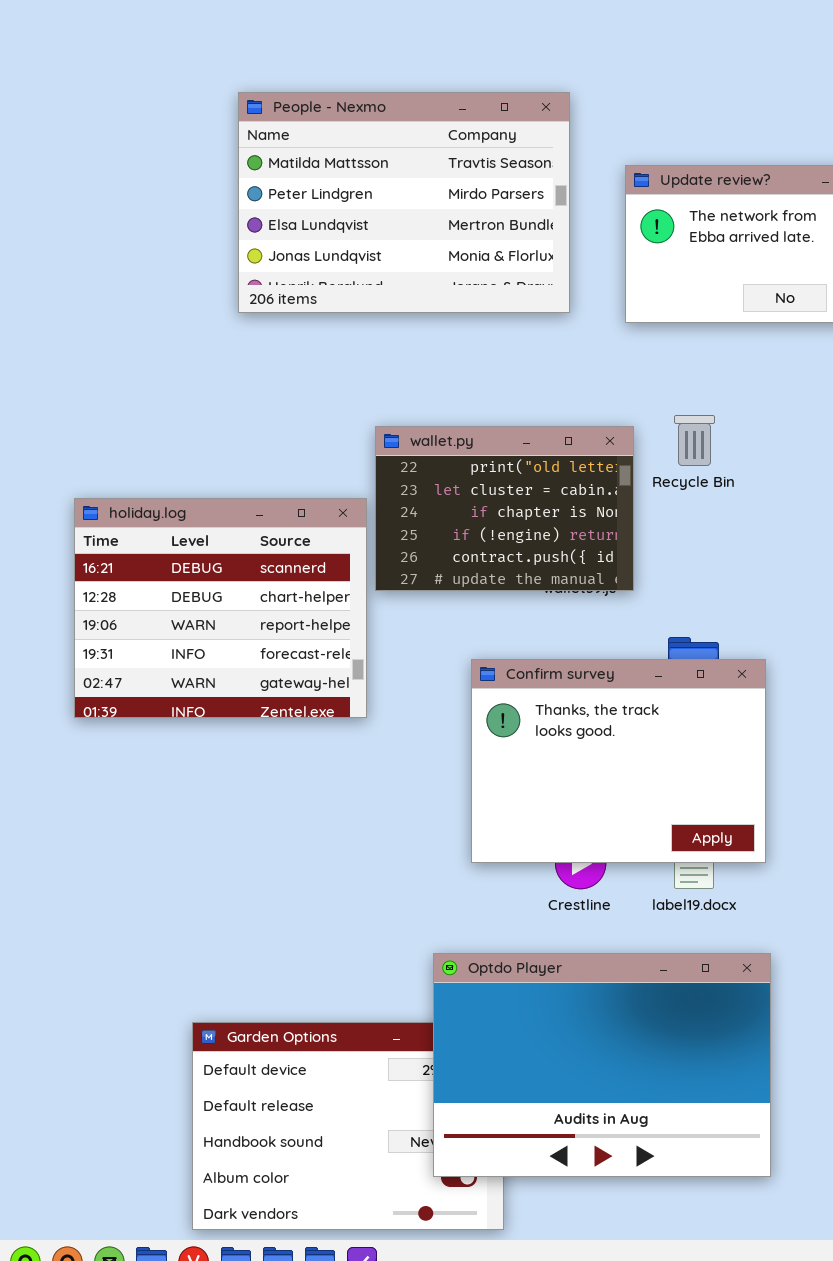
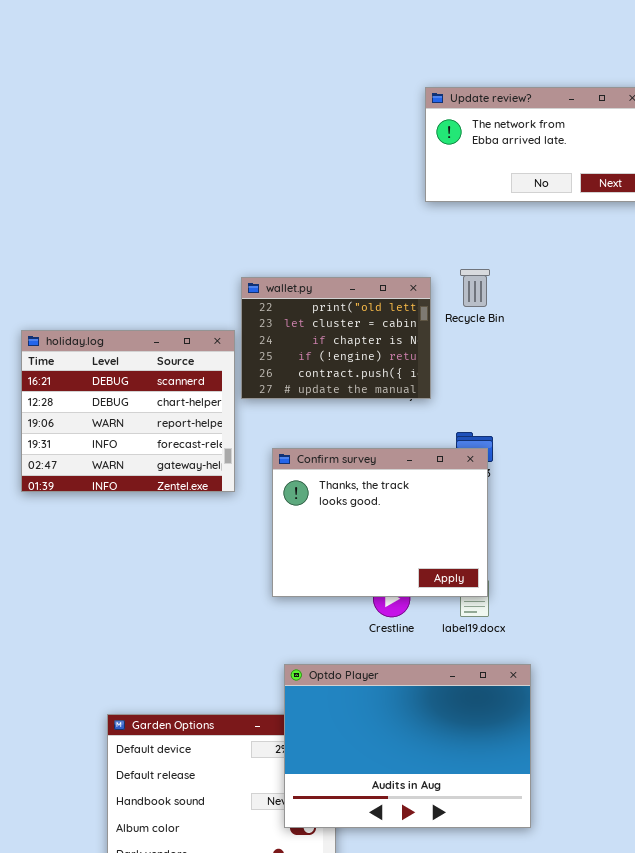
People - Nexmo: [238,92,570,313] -> none, closed
Confirm survey: [471,659,766,863] -> [272,448,488,597], moved

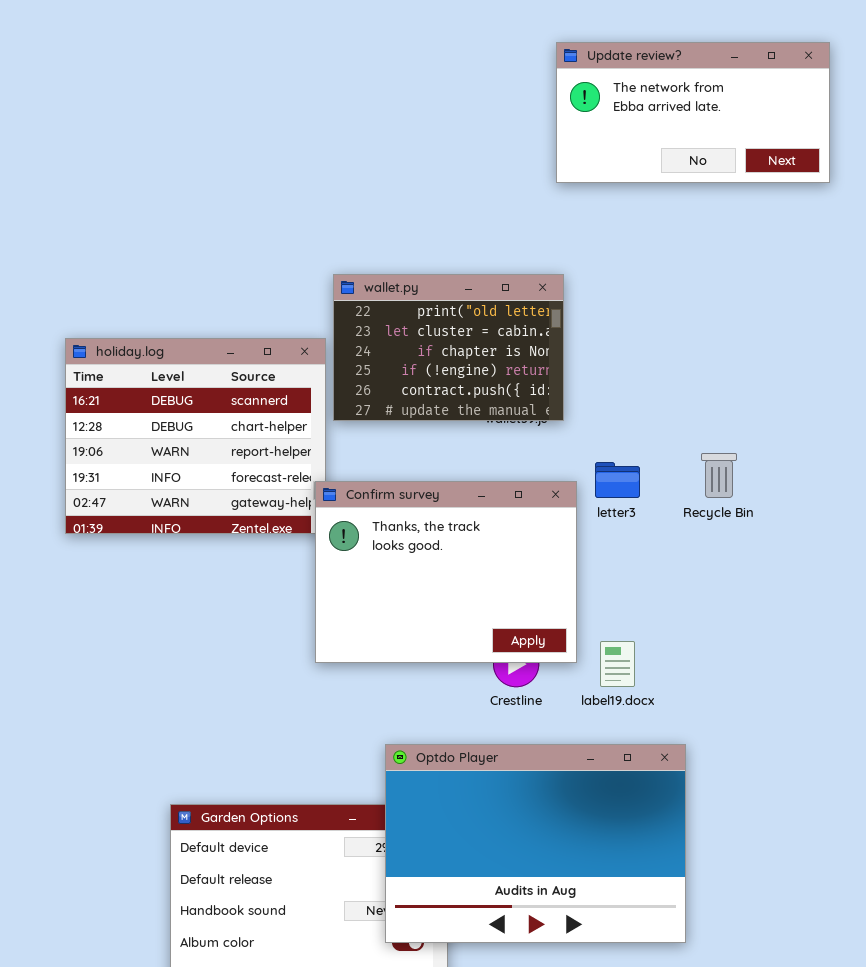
Recycle Bin: [460,269,490,307] -> [701,453,737,498], moved
Confirm survey: [272,448,488,597] -> [315,481,577,663], moved

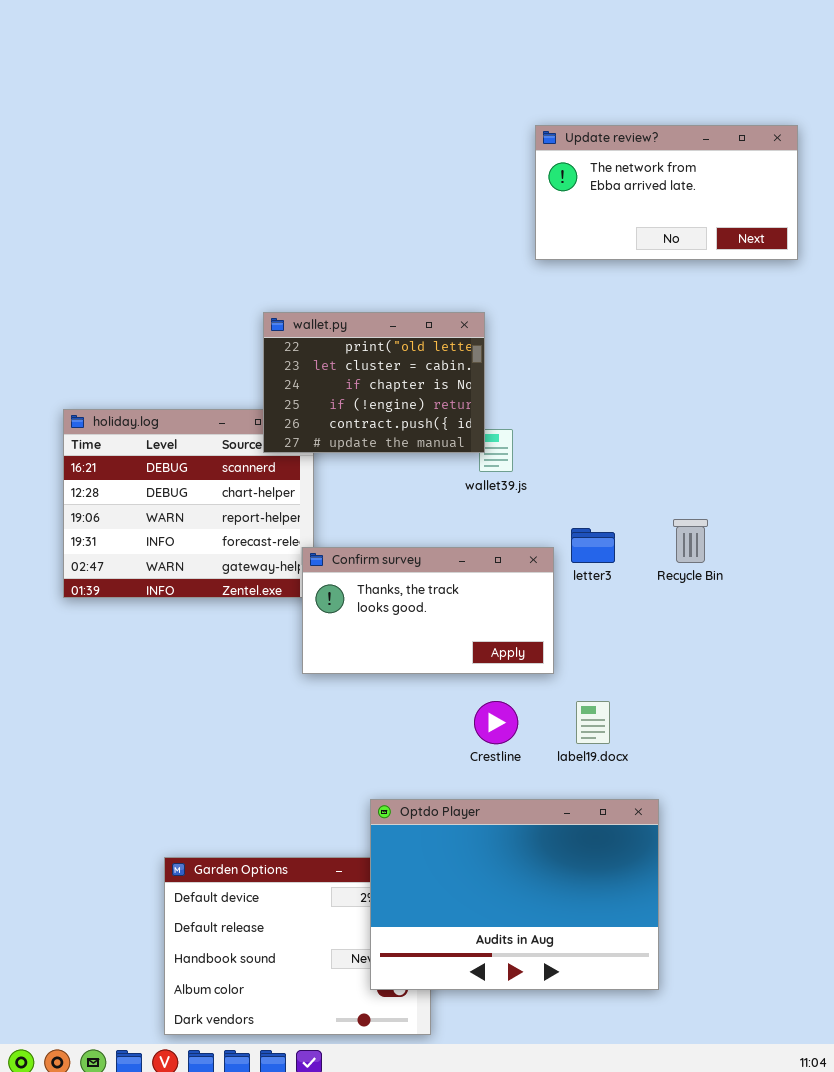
wallet.py: [333,274,564,421] -> [263,312,485,453], moved
Confirm survey: [315,481,577,663] -> [302,547,554,674], resized

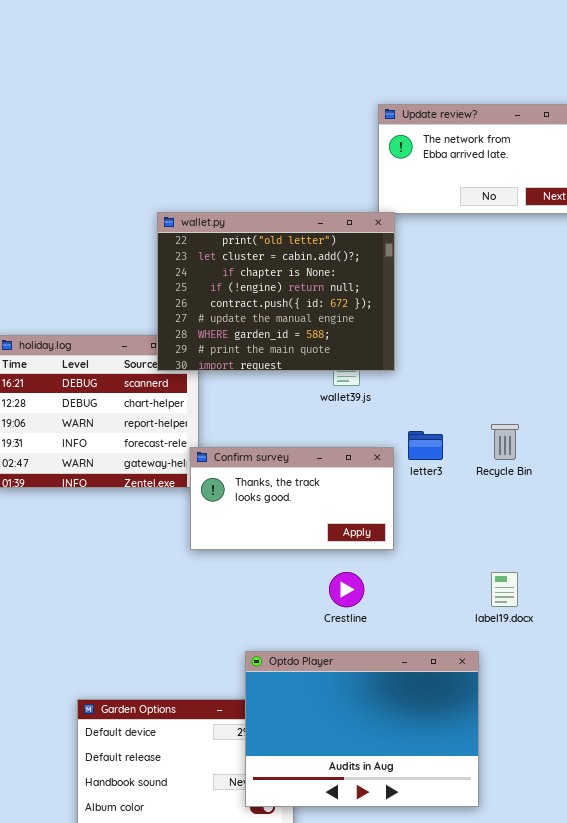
wallet.py: [263,312,485,453] -> [157,212,395,371], resized
label19.docx: [576,701,610,744] -> [491,572,518,607], moved

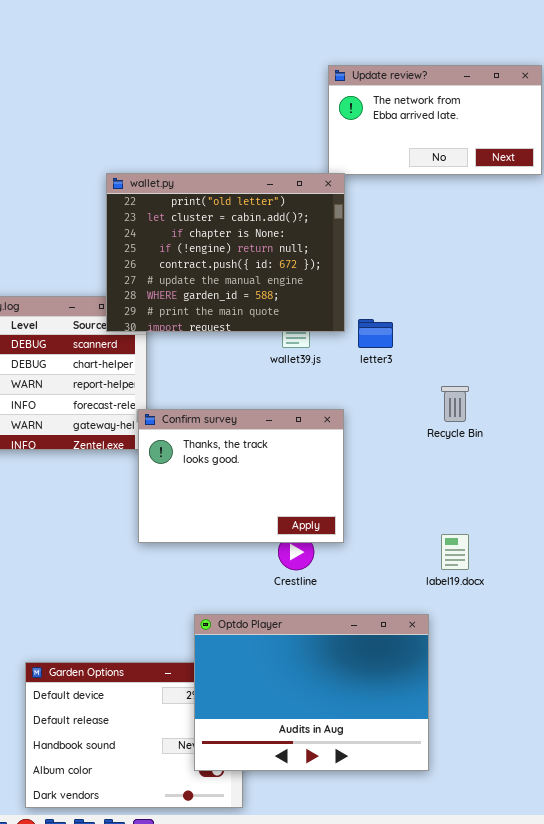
letter3: [408,431,443,460] -> [358,319,393,348], moved
Confirm survey: [190,447,394,550] -> [138,409,344,543], resized

